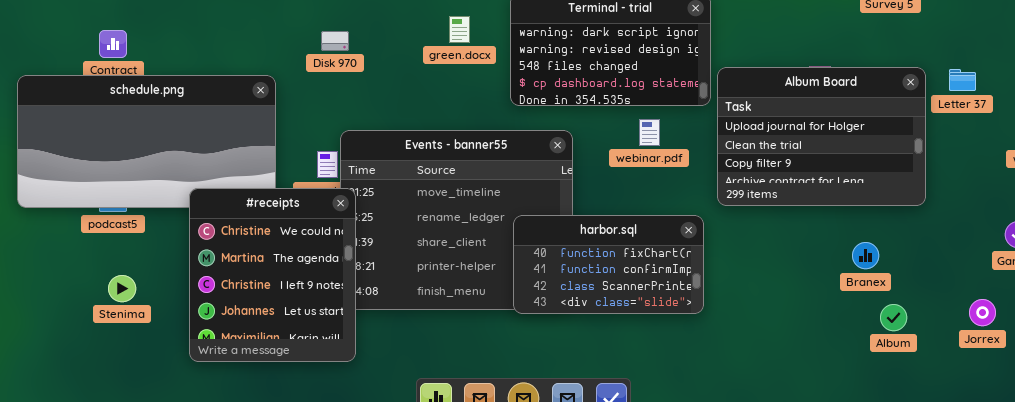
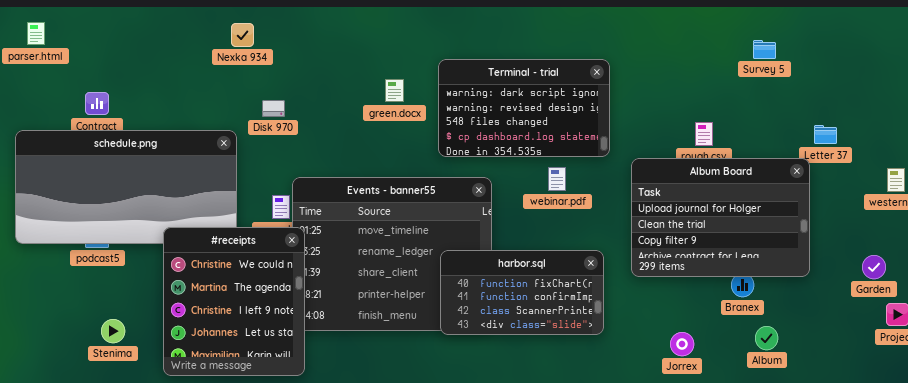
Disk 970: [321,31,349,51] -> [262,100,285,117], moved
Album Board: [717,67,926,206] -> [631,158,810,277], moved
Stenima: [108,275,136,302] -> [101,319,125,343], moved
Jorrex: [969,299,996,326] -> [670,332,694,356], moved

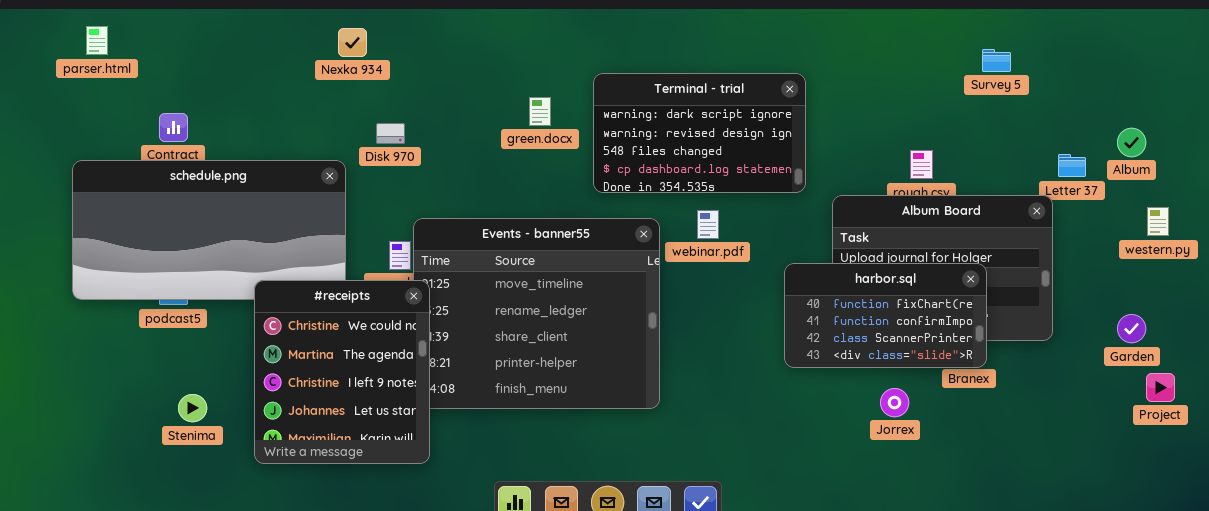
webinar.pdf: [548,167,566,191] -> [697,210,719,239], moved
harbor.sql: [440,250,604,335] -> [784,263,987,368], moved
Album: [755,326,778,350] -> [1117,128,1146,157], moved
Jorrex: [670,332,694,356] -> [880,388,909,417], moved

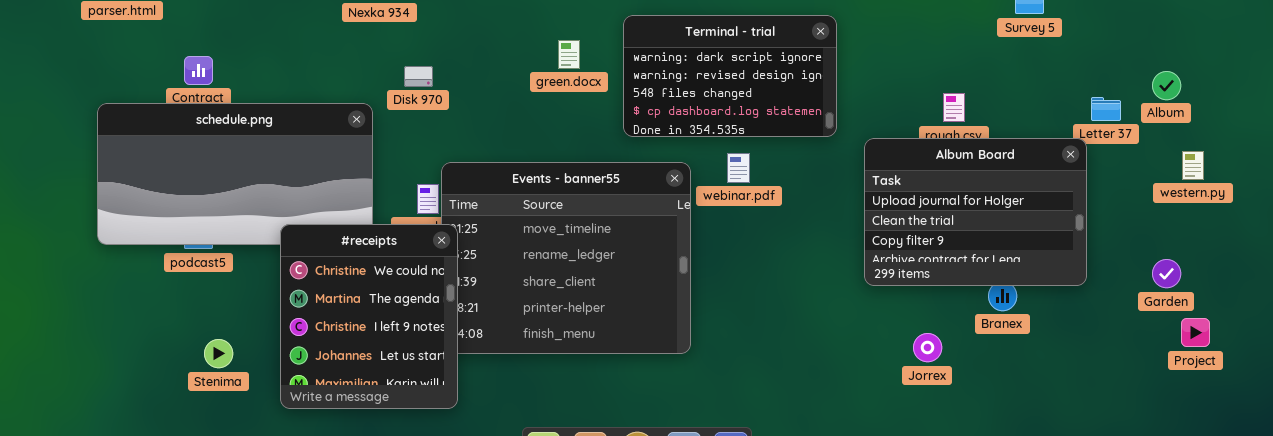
harbor.sql: [784,263,987,368] -> none, closed

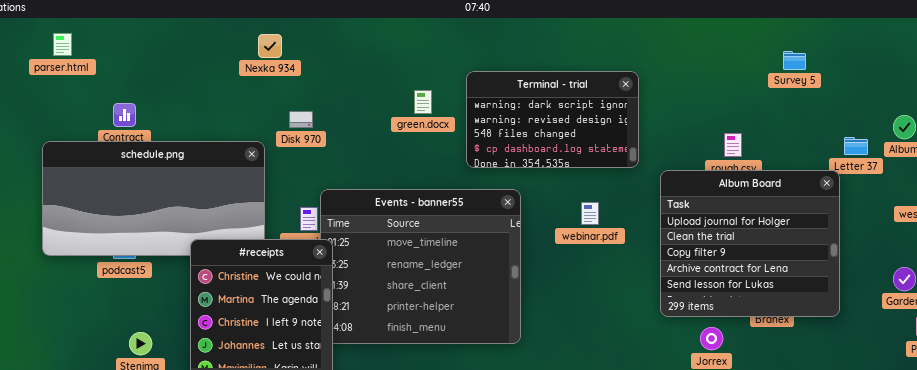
Album Board: [864,138,1087,286] -> [660,170,840,317], resized
webinar.pdf: [727,153,750,183] -> [581,202,599,225], moved

